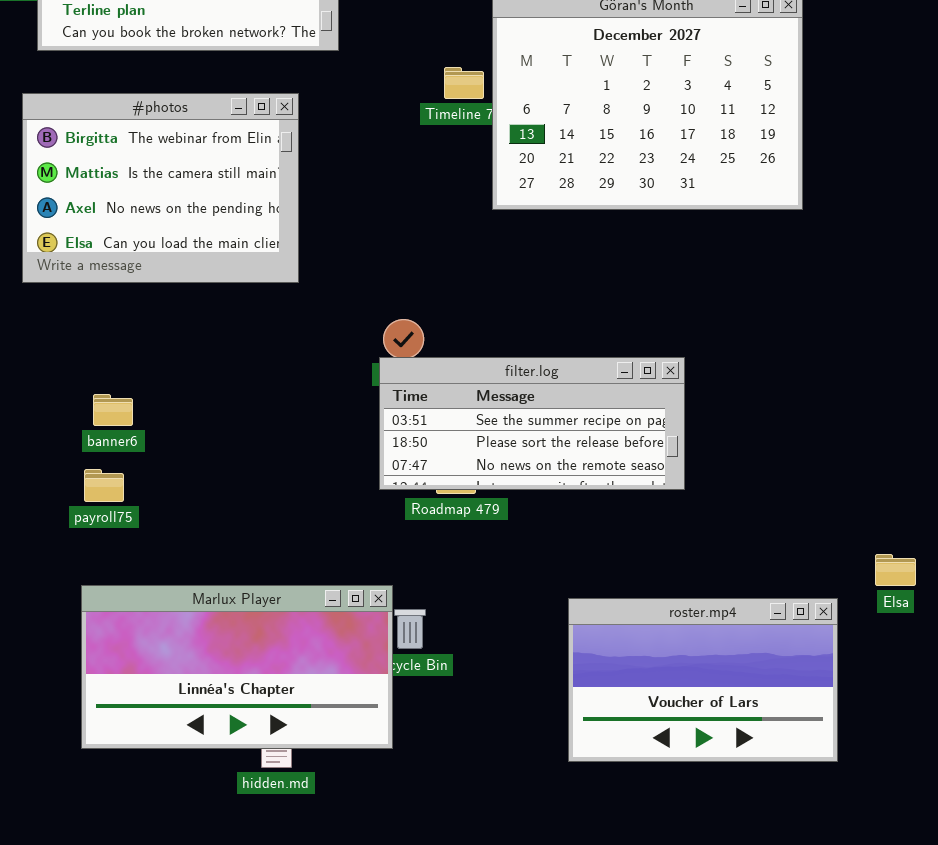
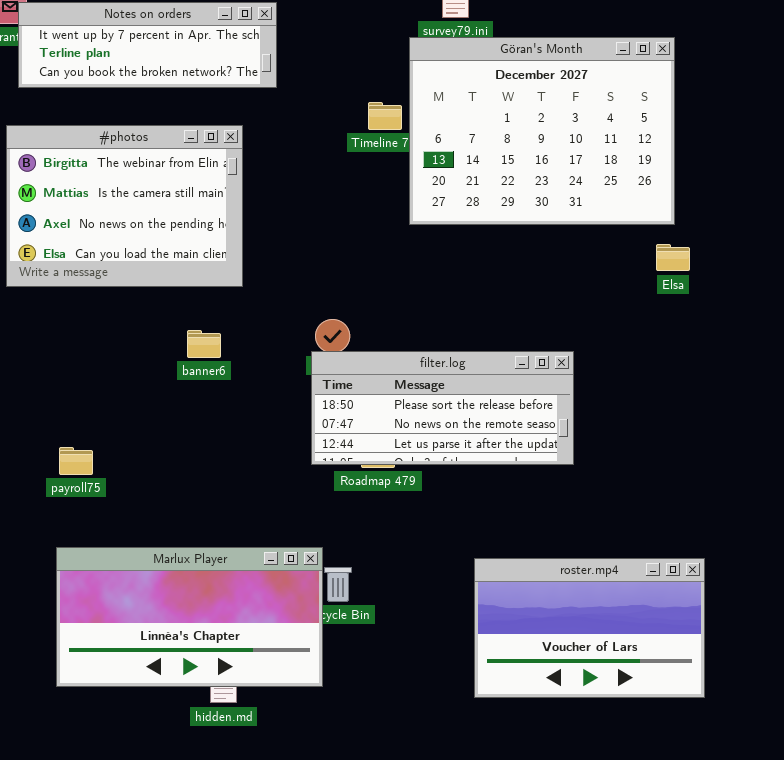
filter.log: [379,357,685,490] -> [311,351,574,465], scrolled down 1 row
banner6: [93,394,133,426] -> [187,330,221,358], moved
Elsa: [875,554,916,586] -> [656,244,690,271], moved

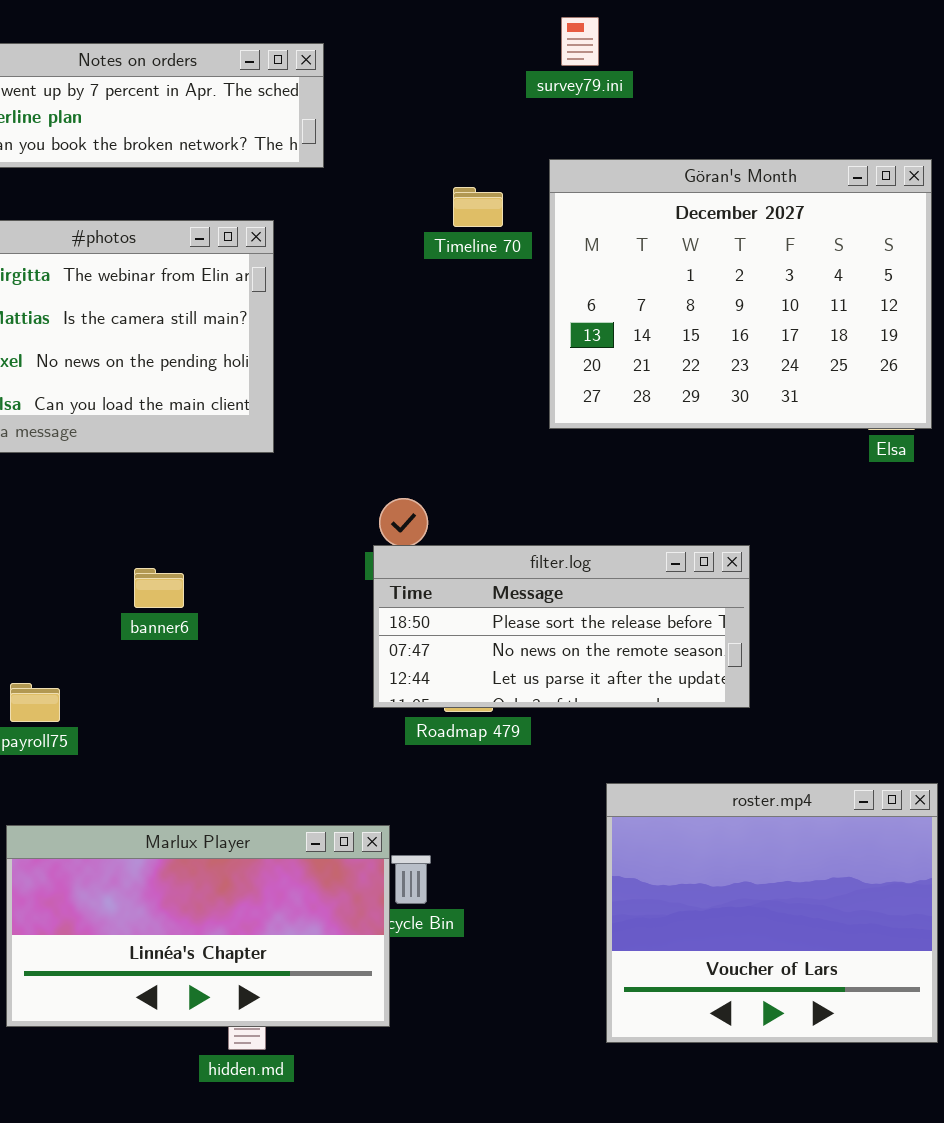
Göran's Month: [409,37,675,225] -> [549,159,932,429], moved
banner6: [187,330,221,358] -> [134,568,184,608], moved
roster.mp4: [474,558,705,698] -> [606,783,938,1043], resized

